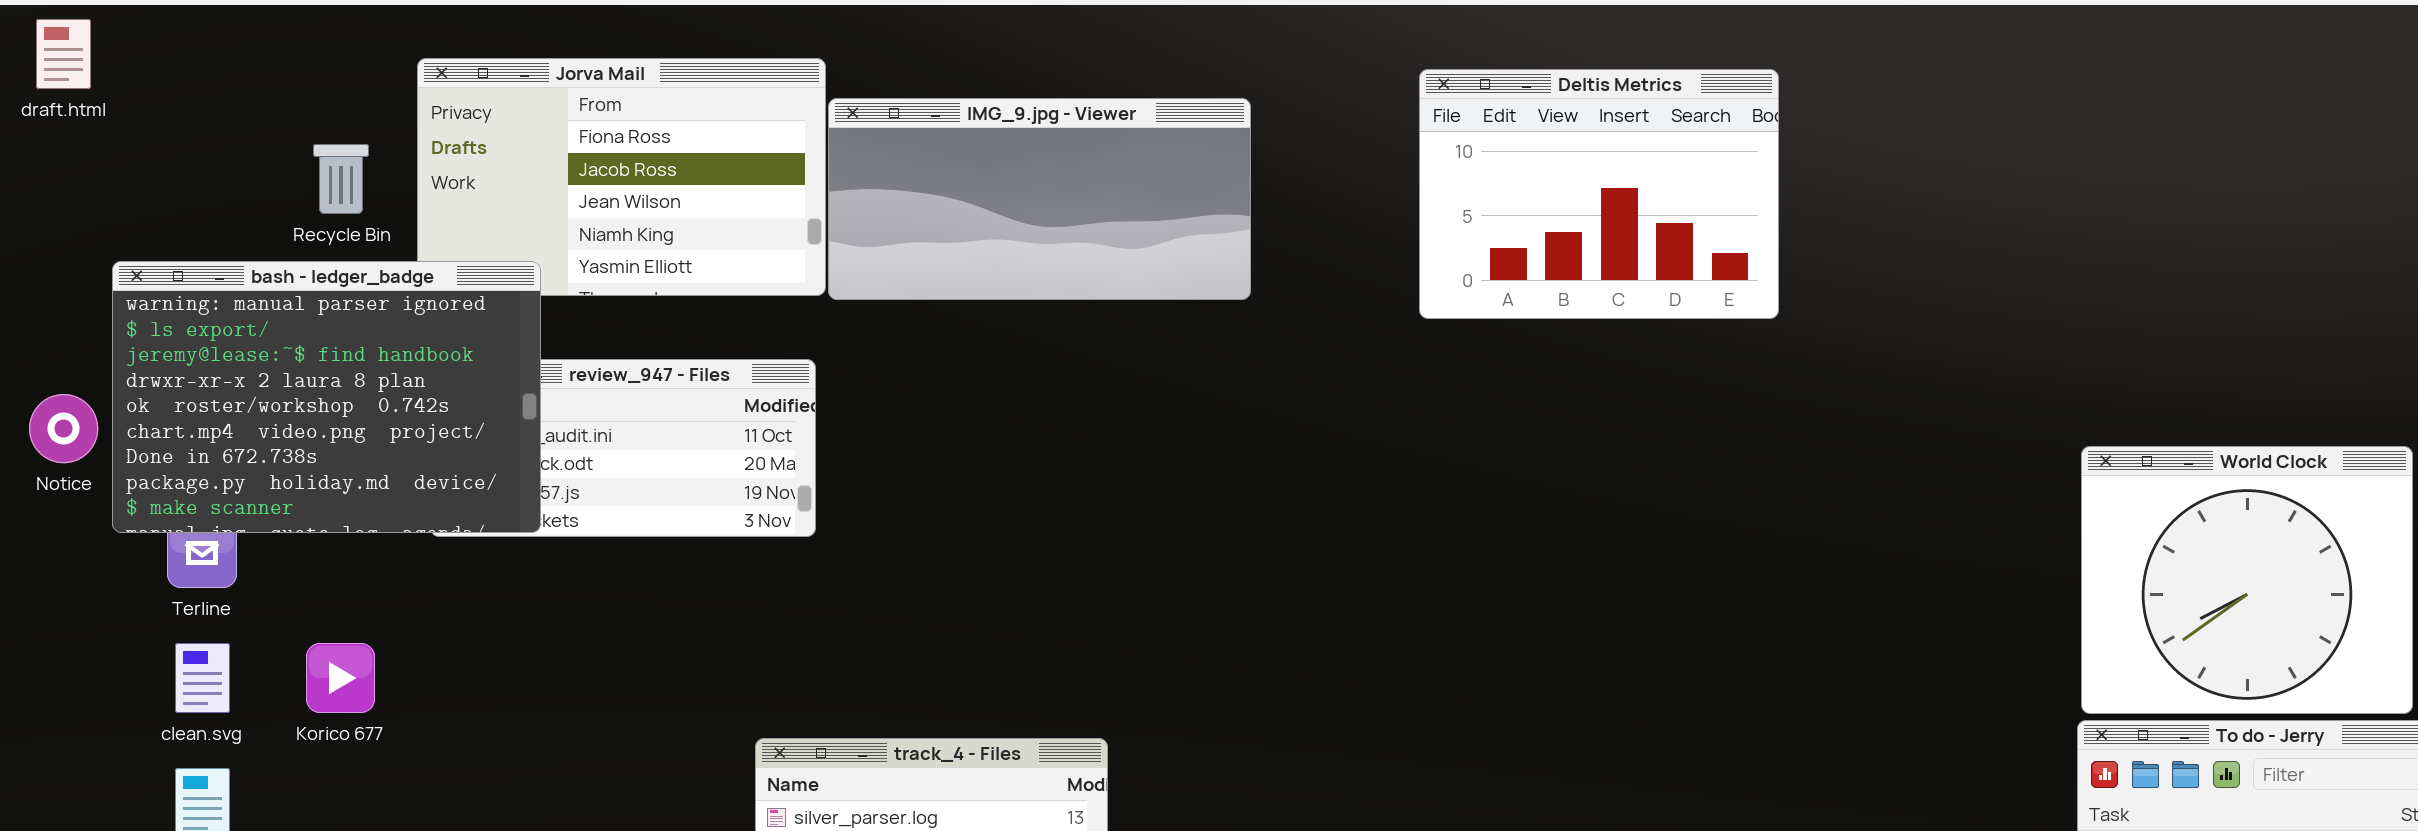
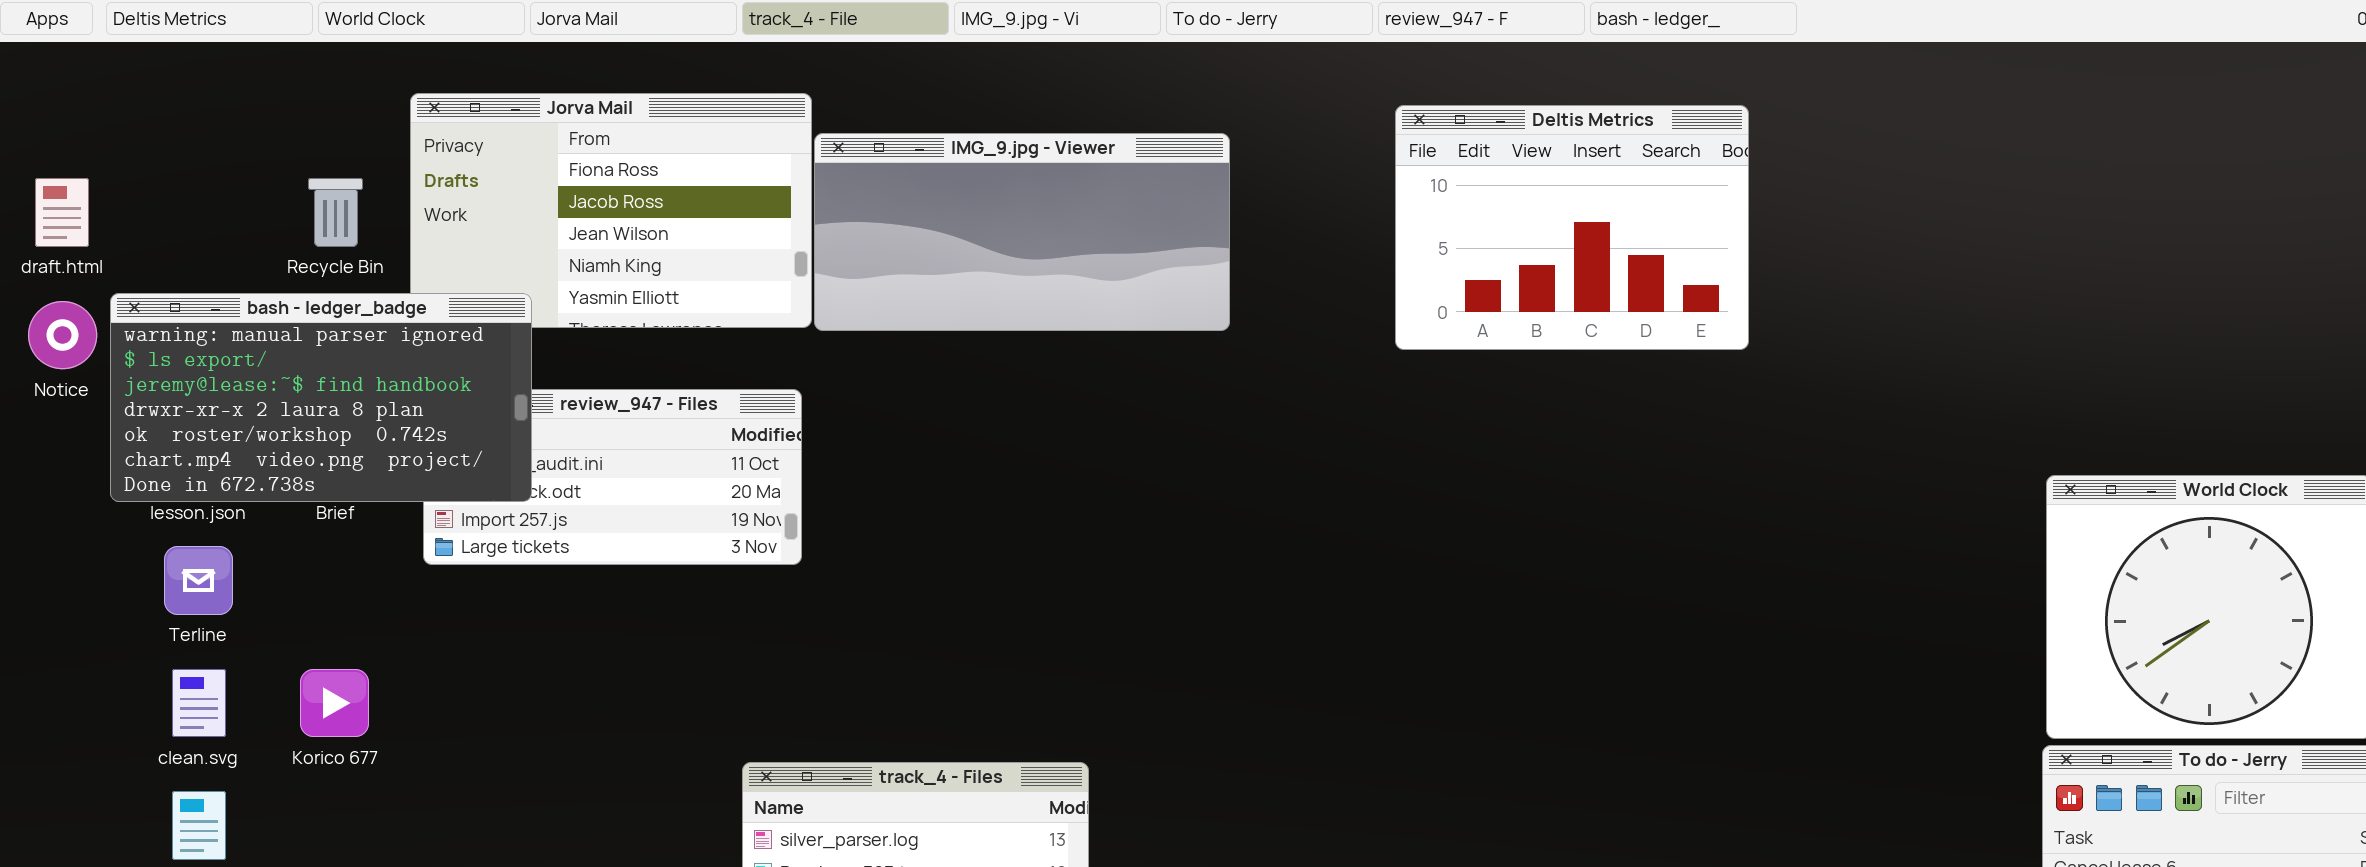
draft.html: [36,19,91,89] -> [35,178,89,247], moved
bash - ledger_badge: [112,261,541,533] -> [110,293,532,502], resized
Notice: [29,394,98,463] -> [28,301,97,369], moved

